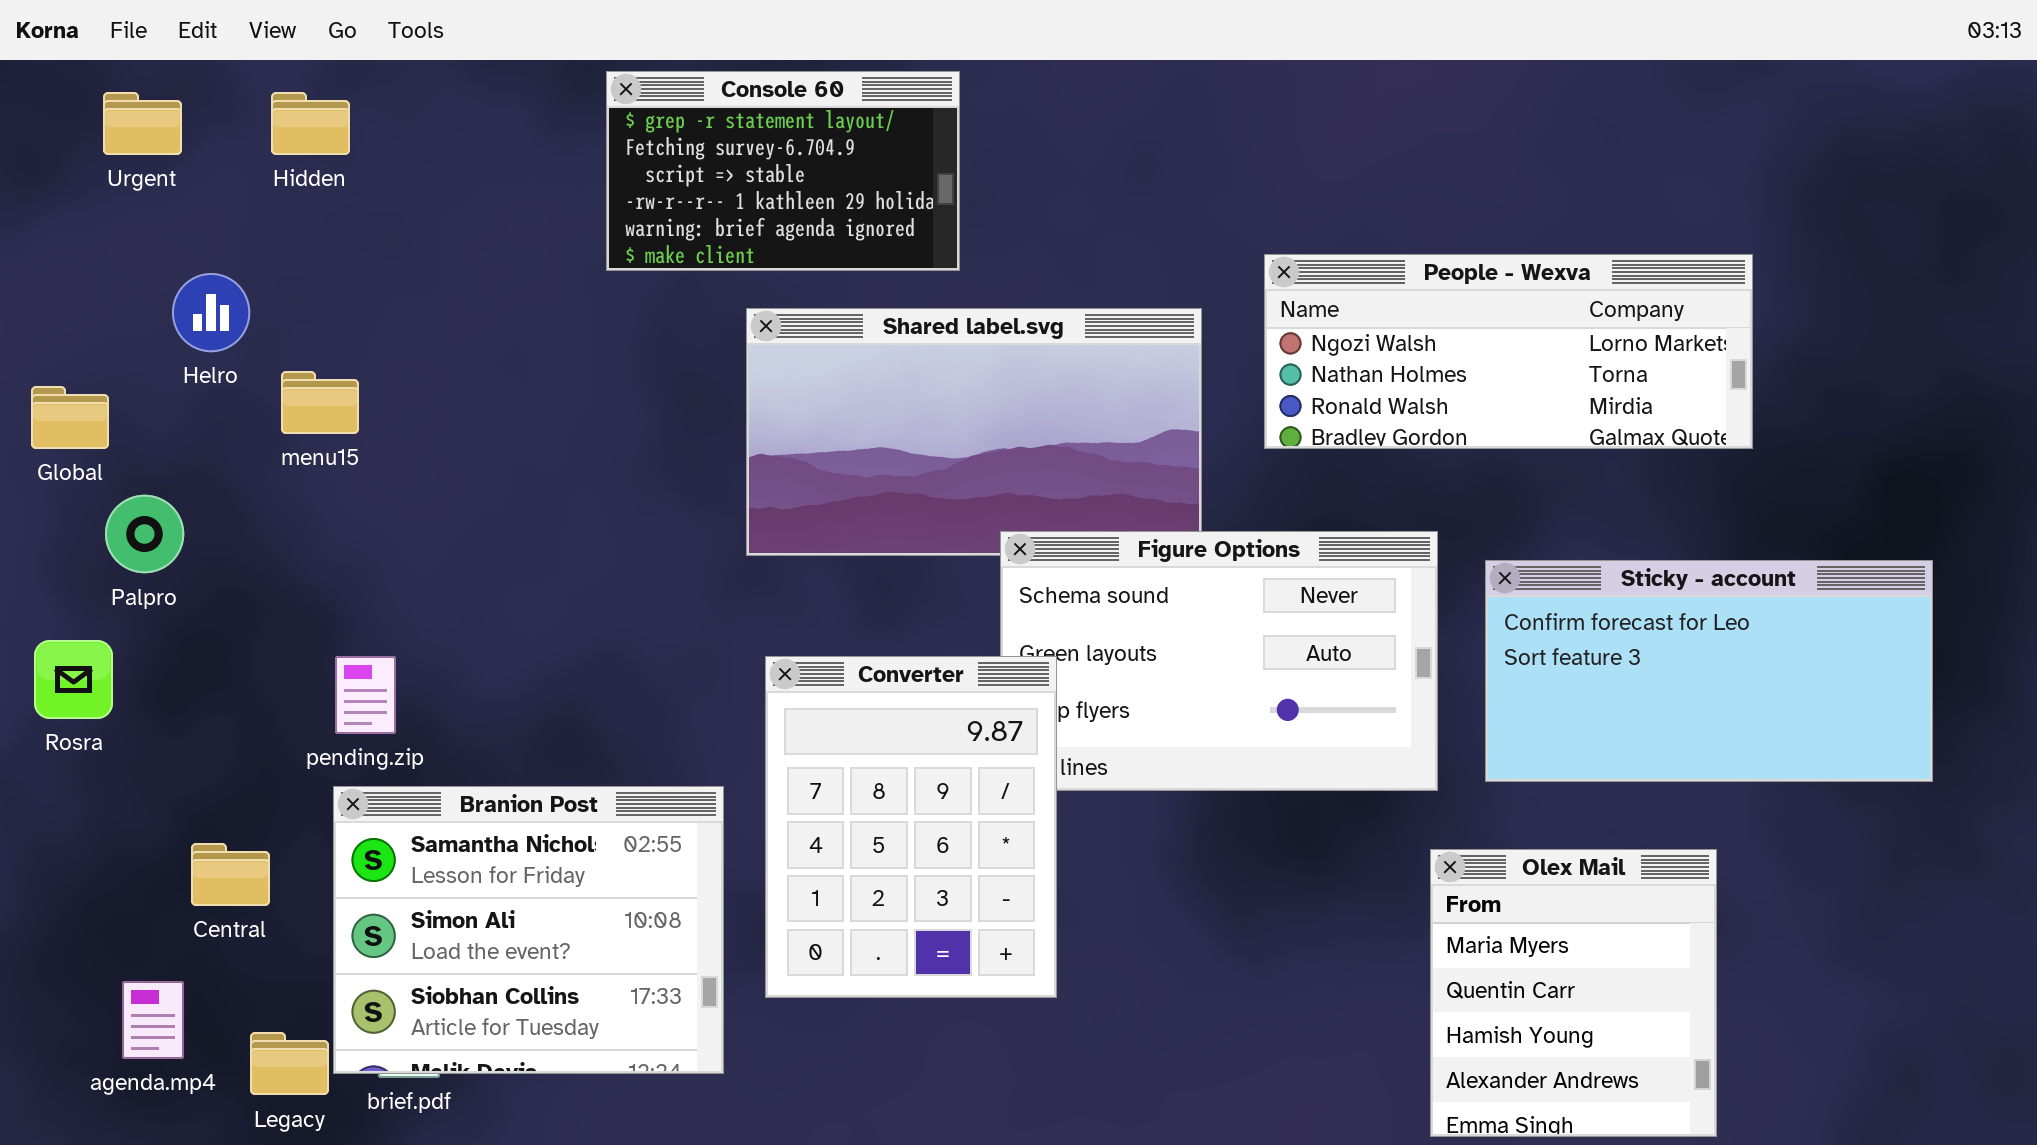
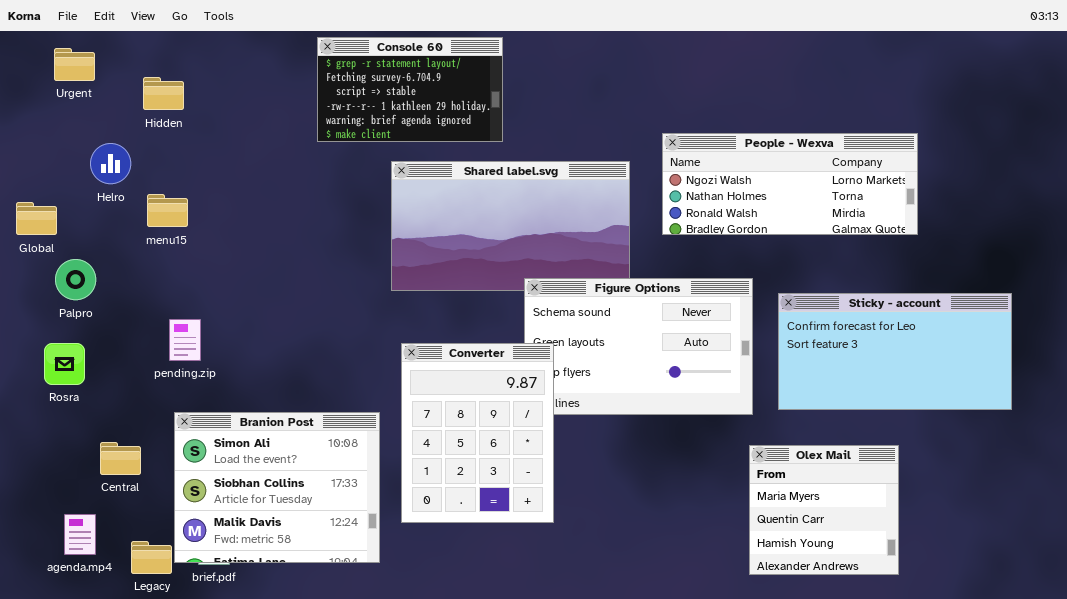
Hidden: [271,92,350,155] -> [143,77,184,110], moved
Rosra: [34,640,113,719] -> [44,343,85,385], moved
pending.zip: [335,656,396,734] -> [169,319,201,361], moved
Branion Post: [333,786,724,1074] -> [174,412,380,563], scrolled down 1 row
Olex Mail: [1430,849,1717,1137] -> [749,445,899,575], resized

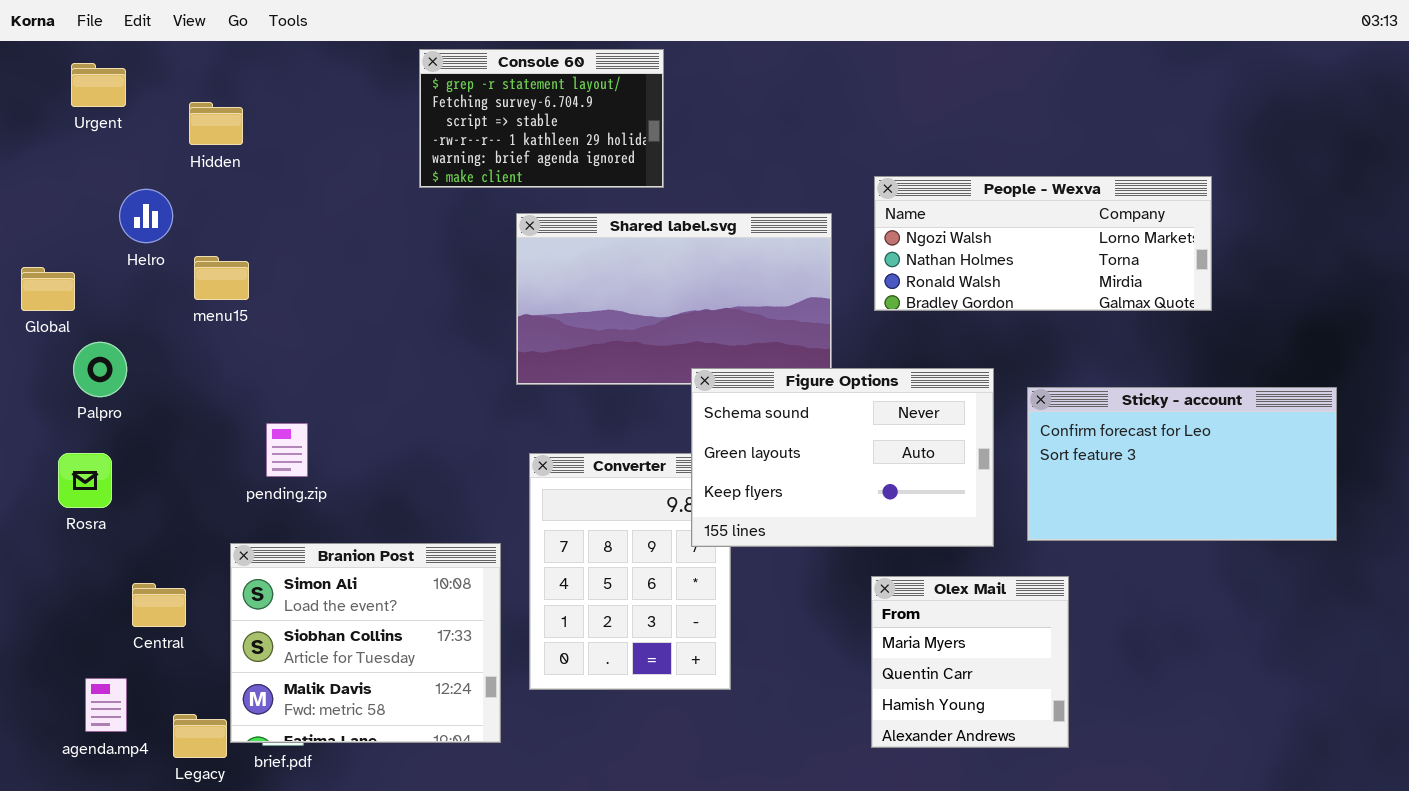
Figure Options: [524,278,753,415] -> [691,368,994,547], raised
pending.zip: [169,319,201,361] -> [266,423,308,477], moved
Olex Mail: [749,445,899,575] -> [871,576,1069,748], moved

